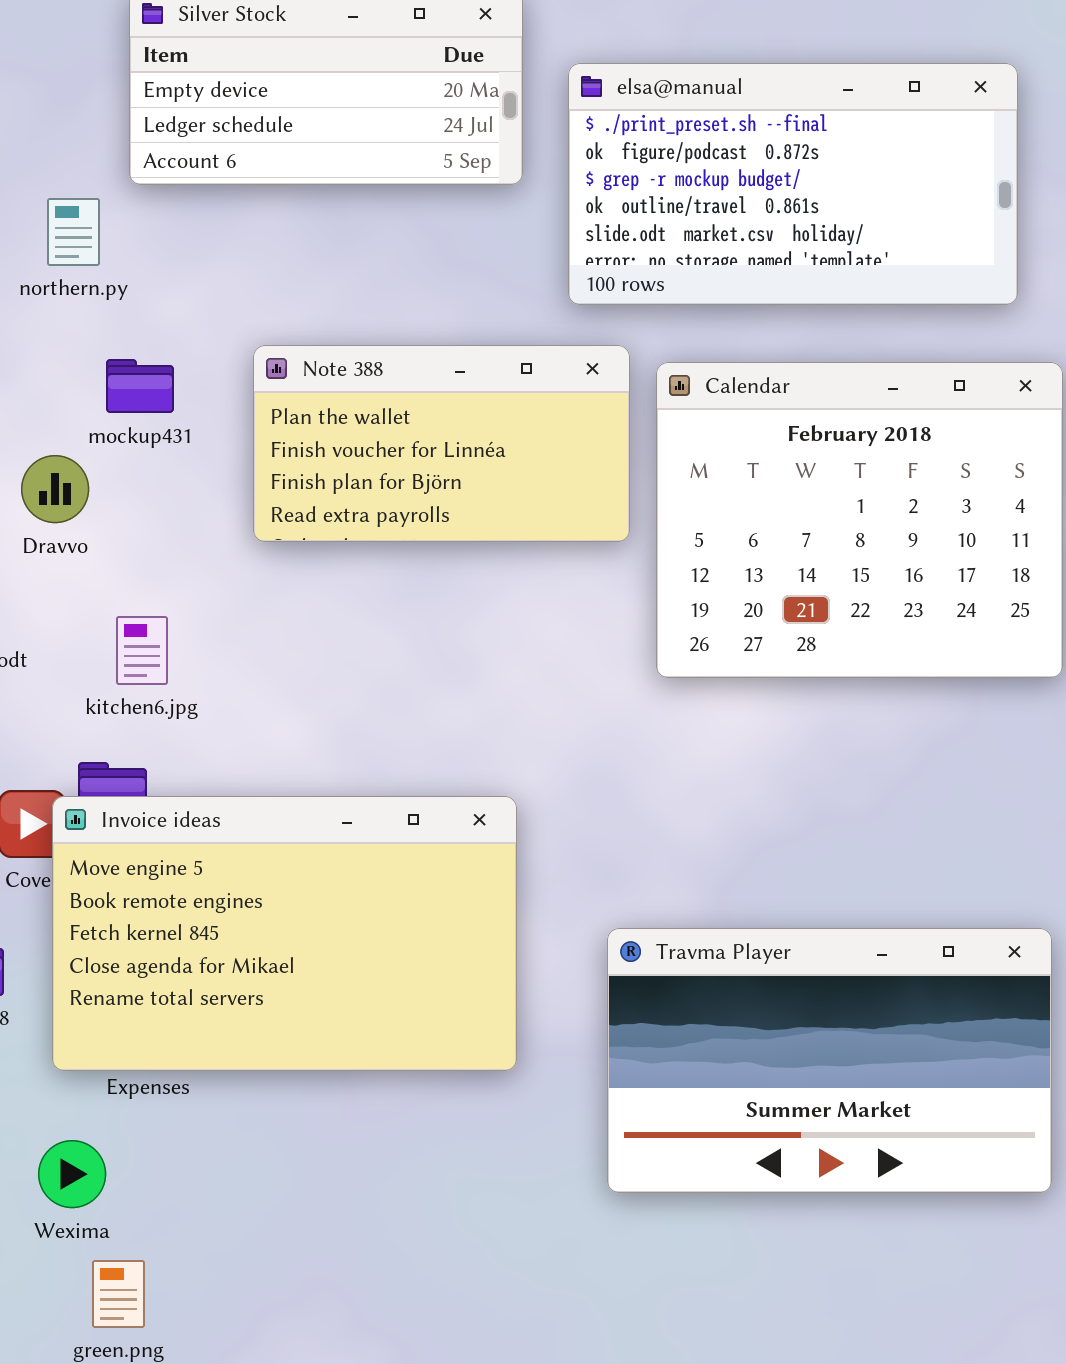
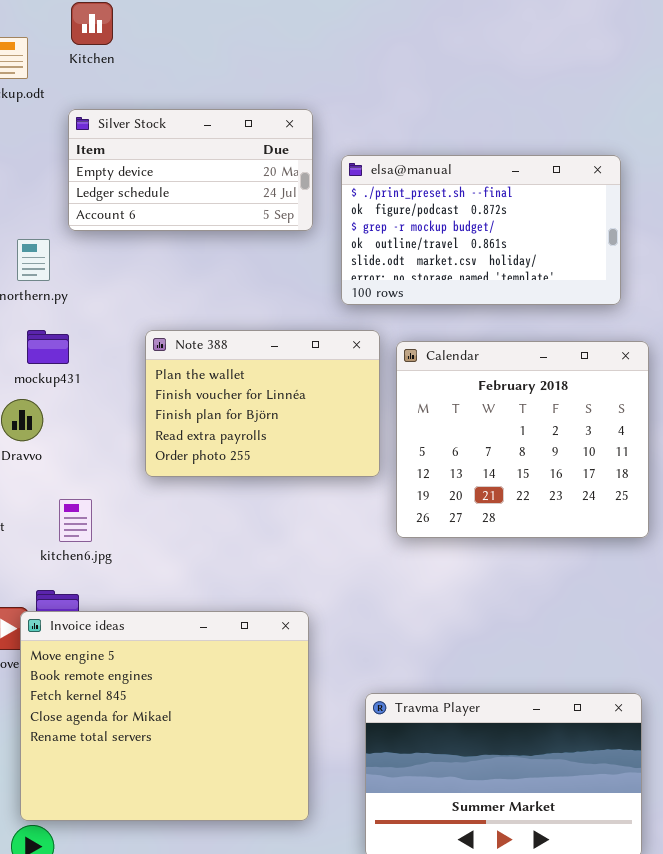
Note 388: [253,345,630,542] -> [145,330,380,477], resized
mockup431: [106,359,174,413] -> [27,330,69,364], moved
Invoice ideas: [52,796,517,1071] -> [20,611,309,821], resized

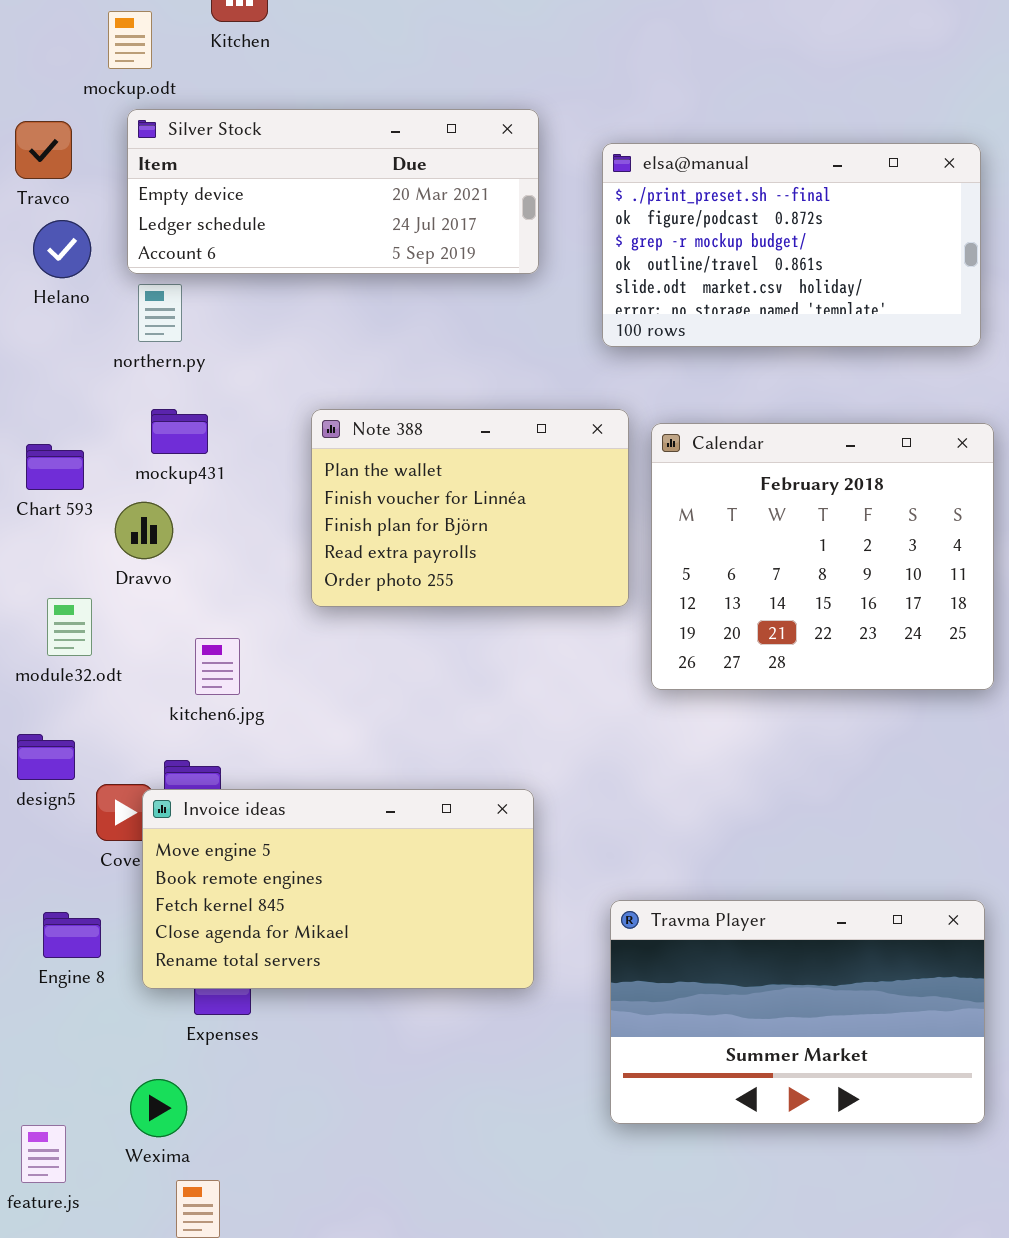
Silver Stock: [68,109,313,231] -> [127,109,539,274], resized
elsa@manual: [341,155,621,305] -> [602,143,981,347], moved
Invoice ideas: [20,611,309,821] -> [142,789,534,989], resized

